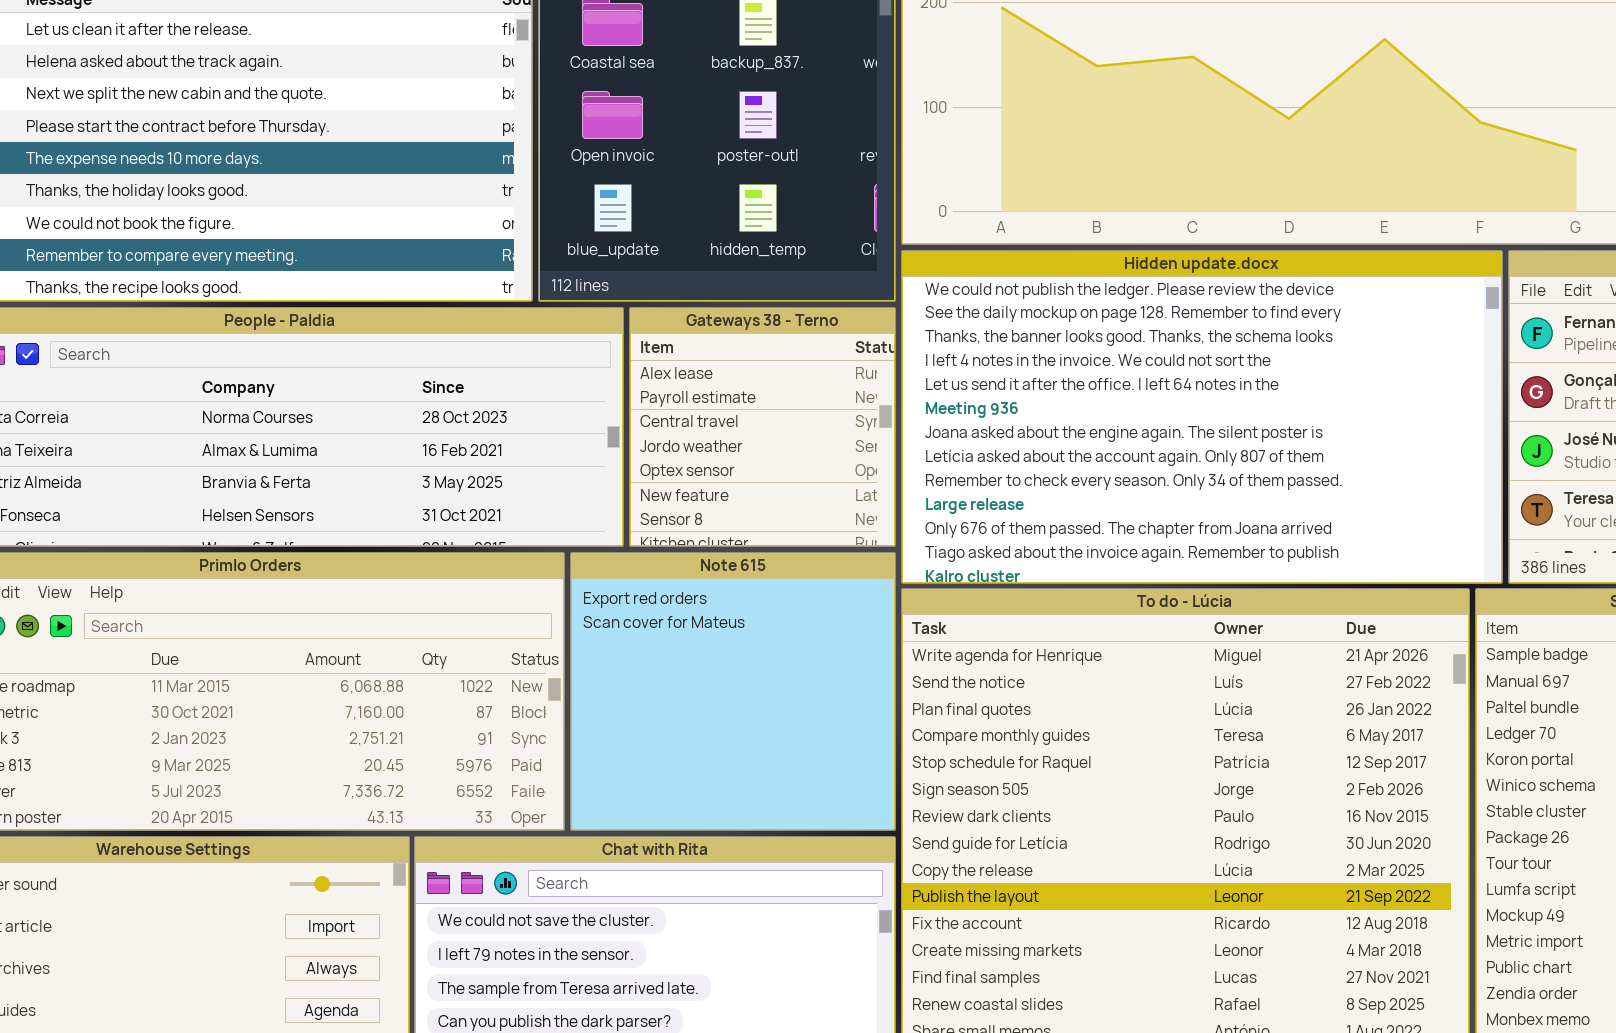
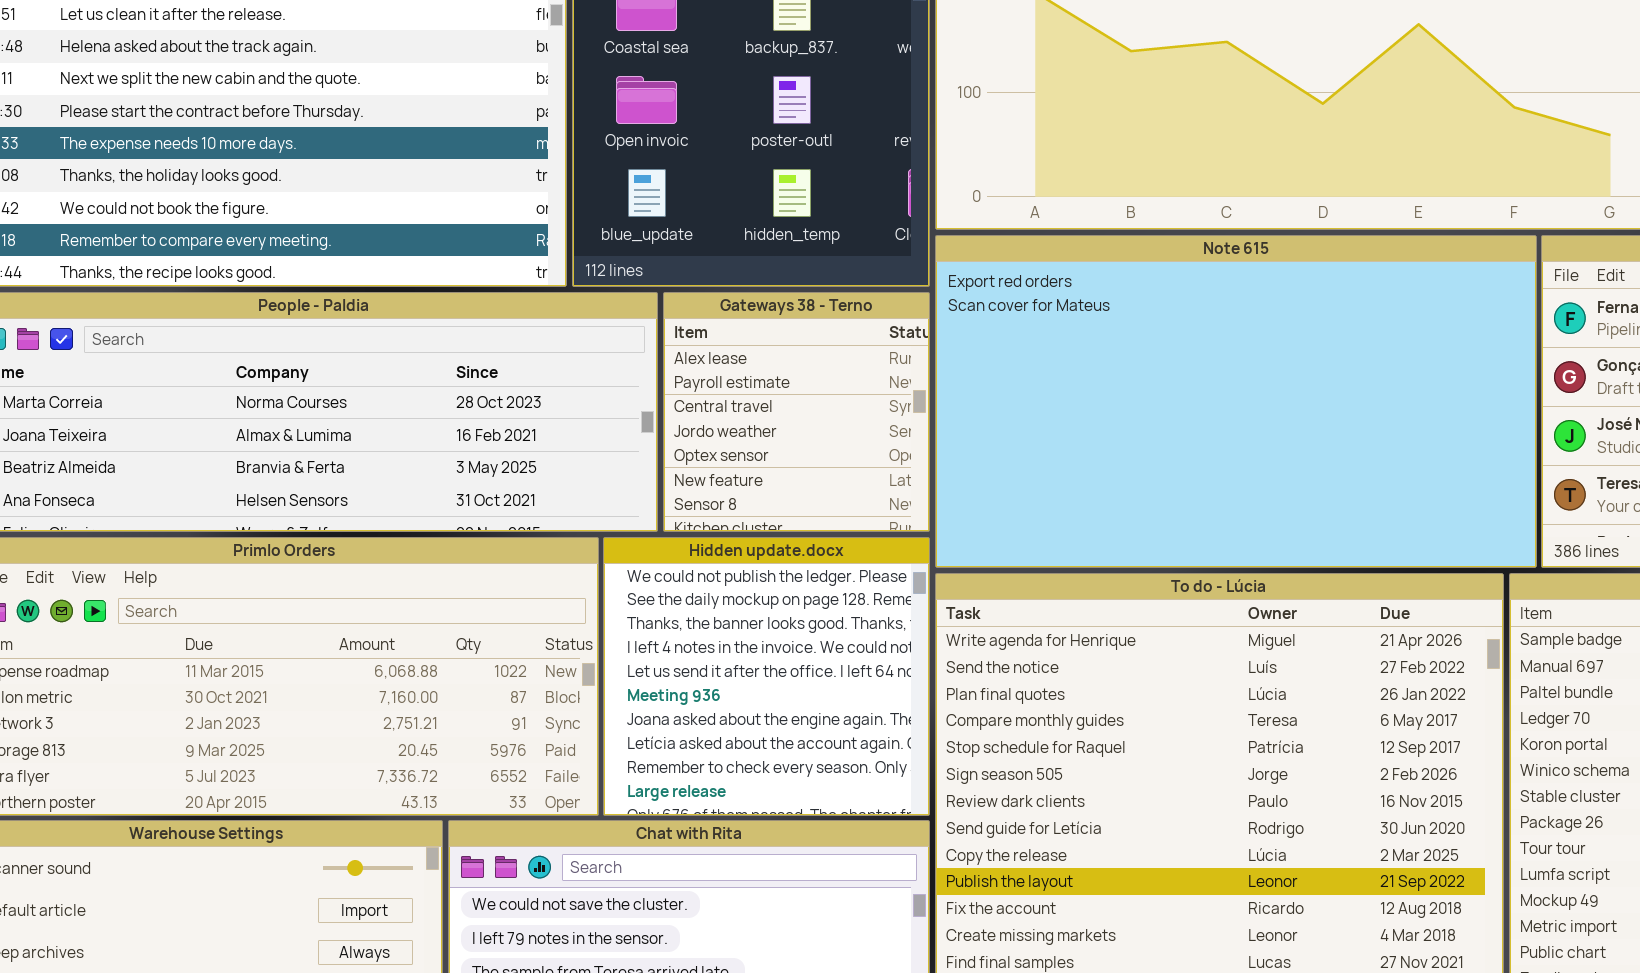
Hidden update.docx: [901,250,1503,584] -> [603,537,930,816], moved, resized
Note 615: [570,552,896,831] -> [935,235,1537,568], moved, resized

